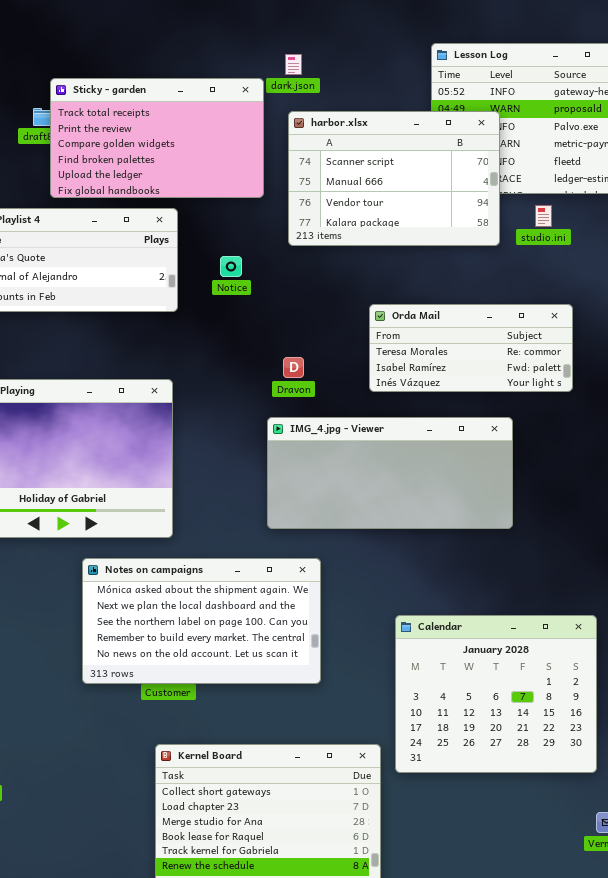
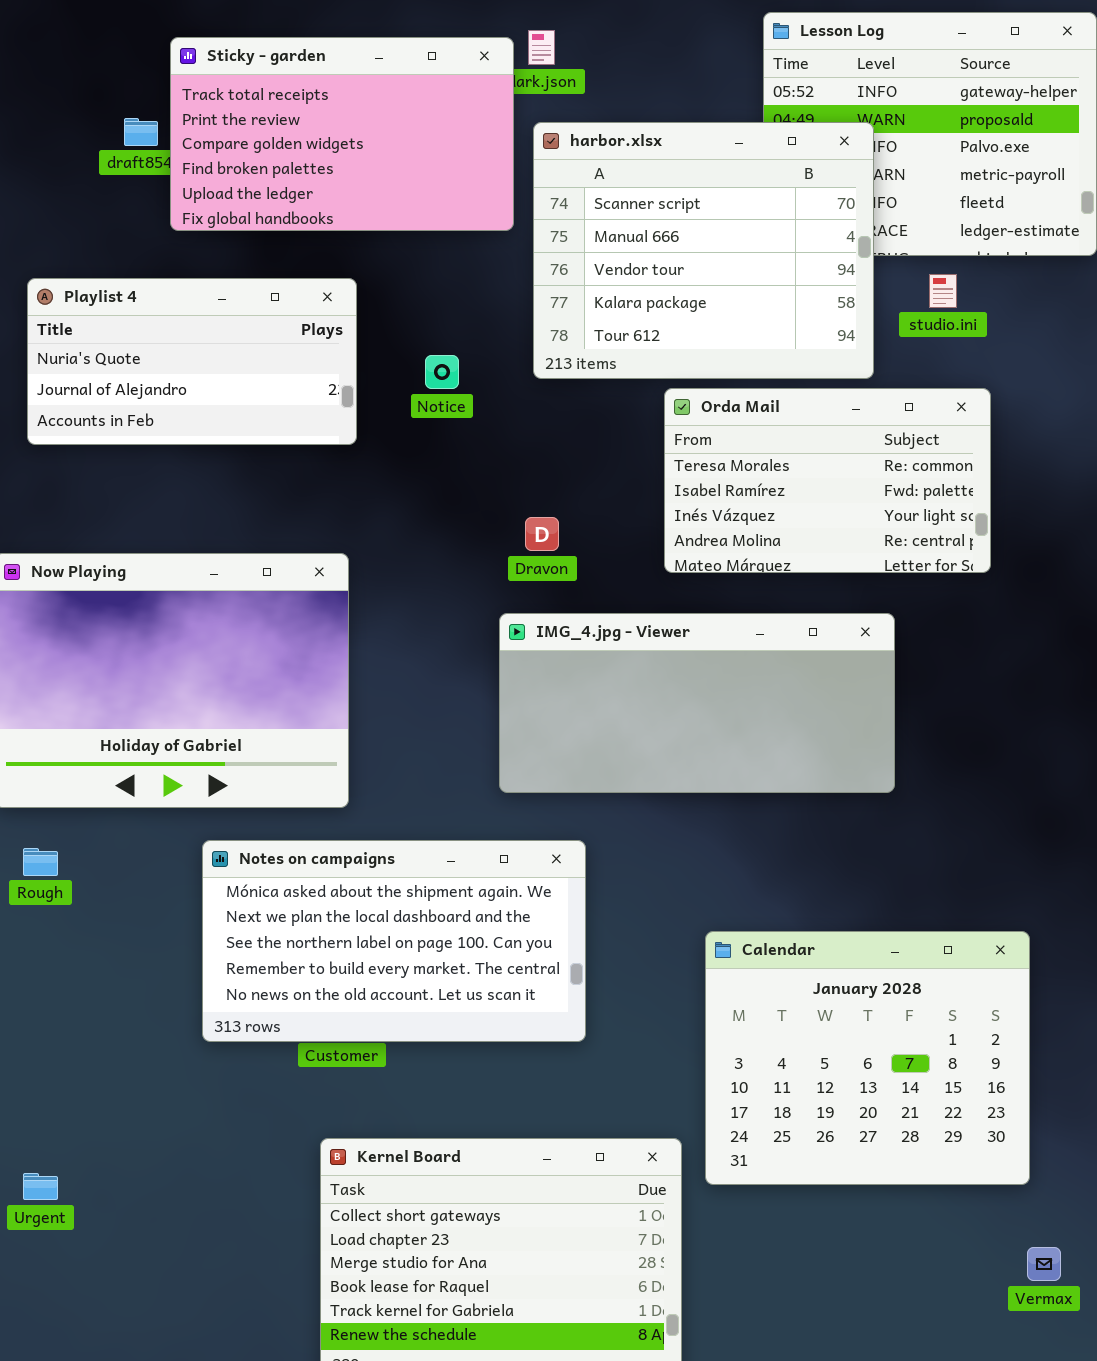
Sticky - garden: [50,78,264,198] -> [170,37,514,231], moved
harbor.xlsx: [288,111,500,246] -> [533,122,874,379], resized
Orda Mail: [369,304,573,392] -> [664,388,991,573], resized

